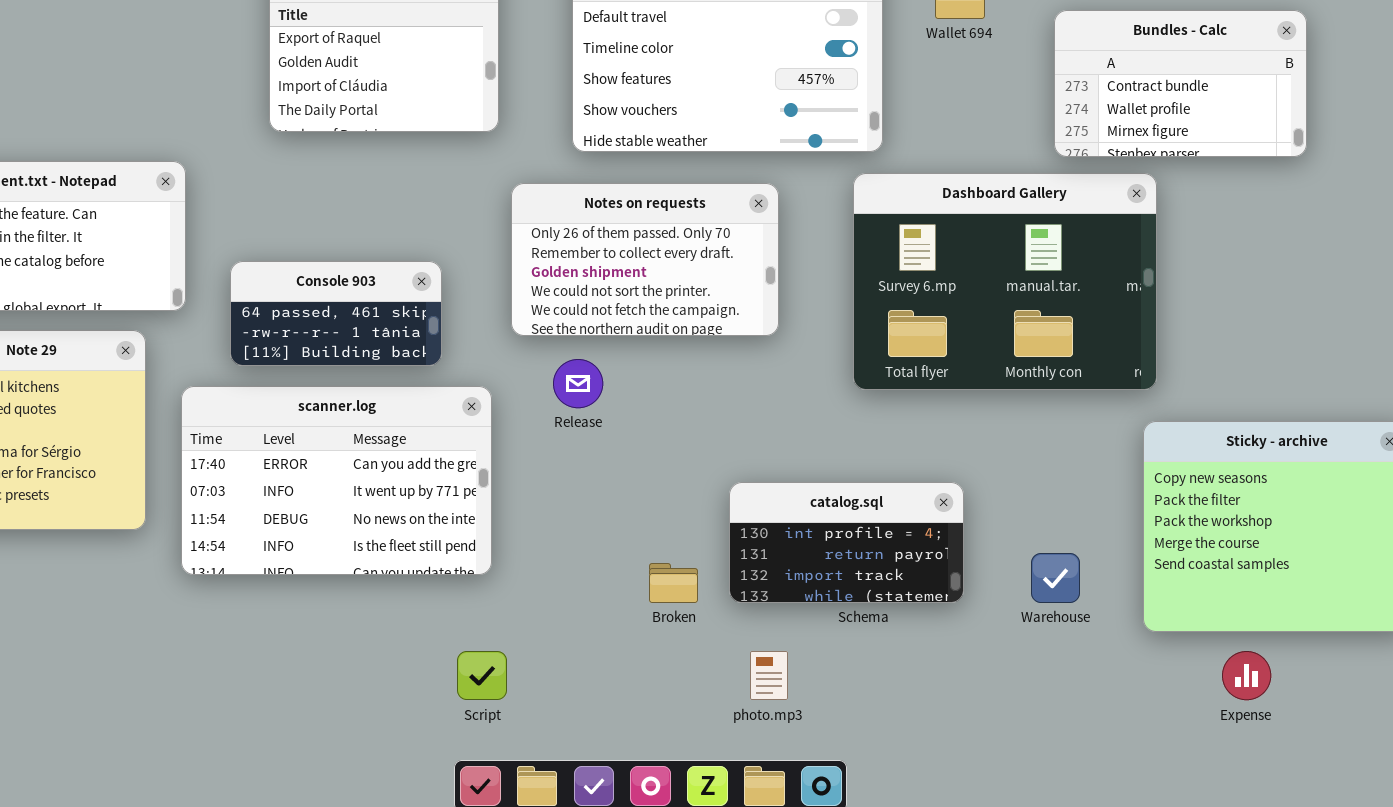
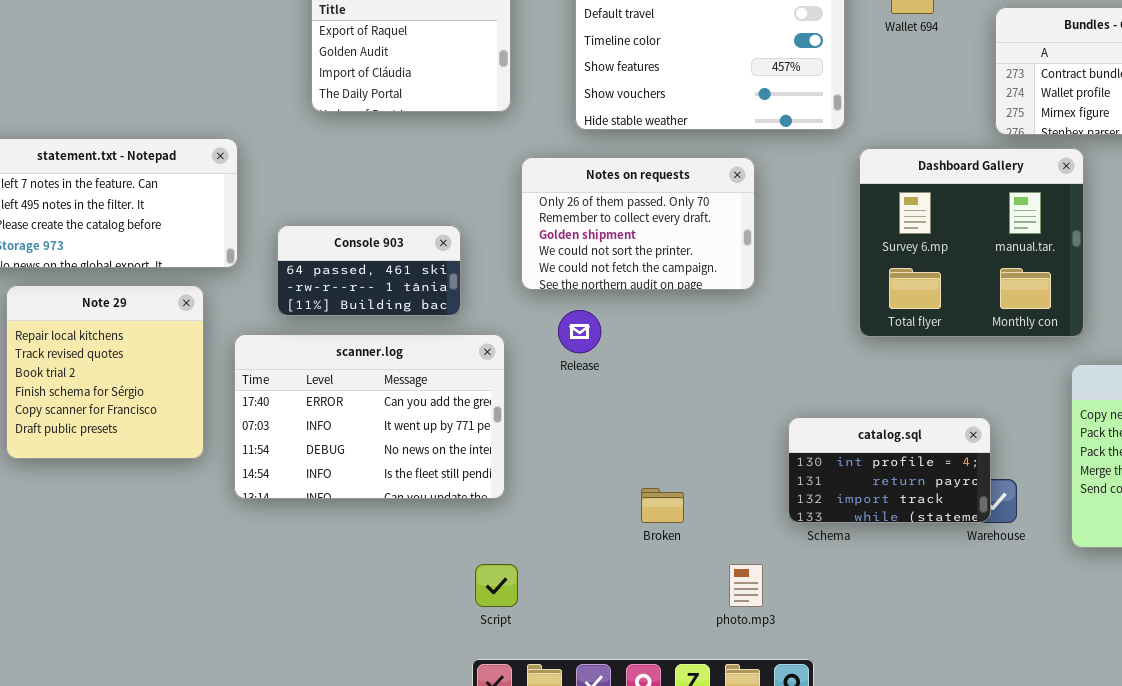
Dashboard Gallery: [853,173,1157,390] -> [859,148,1084,337], resized
catalog.sql: [729,482,964,603] -> [788,417,991,523], moved

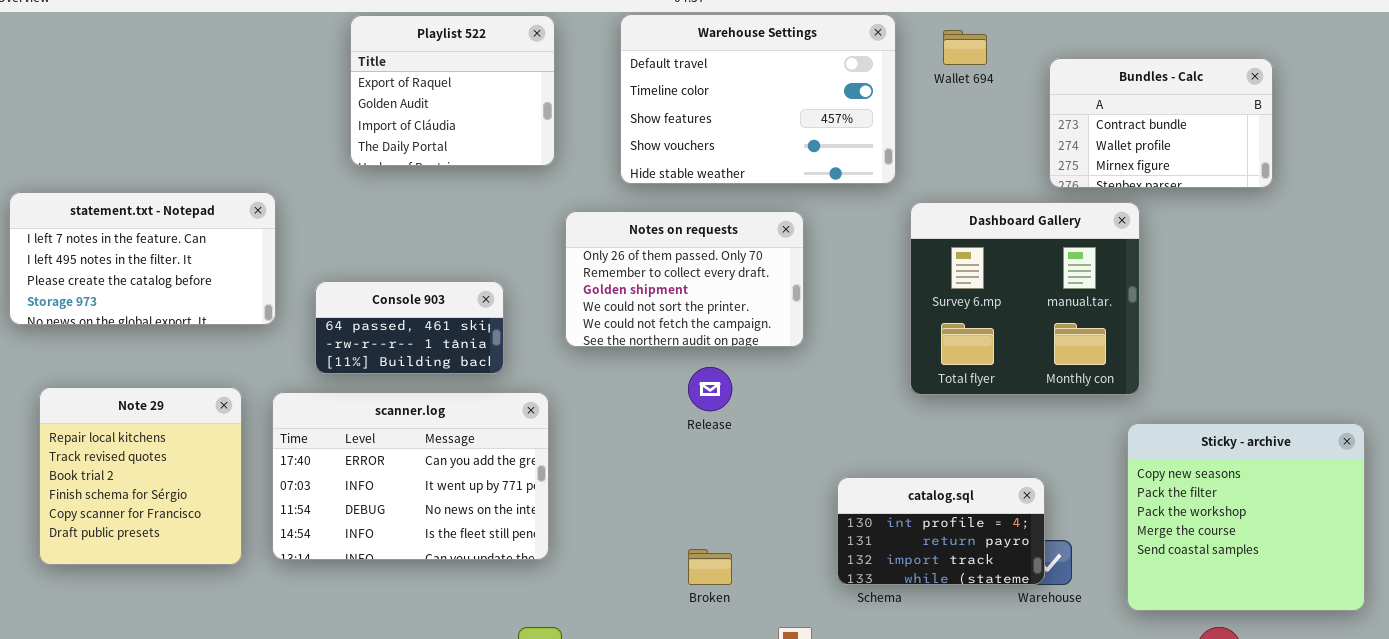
Note 29: [6,285,204,459] -> [39,387,242,565], moved
Release: [558,310,601,353] -> [688,367,732,411], moved

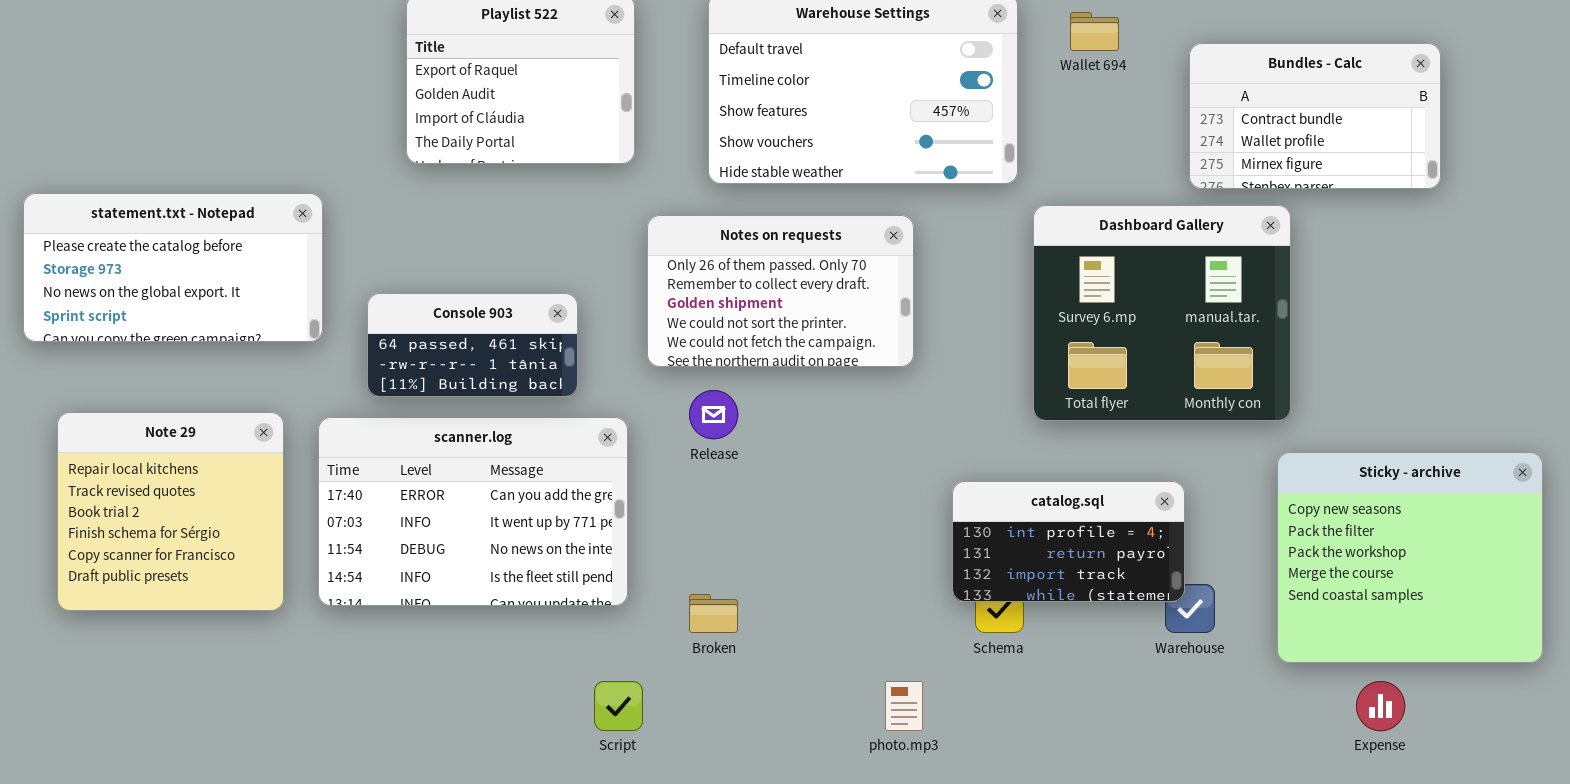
statement.txt - Notepad: [9,192,276,325] -> [23,193,323,342], scrolled down 2 rows
Release: [688,367,732,411] -> [689,390,738,439], moved
catalog.sql: [837,477,1045,585] -> [952,481,1185,602], moved
Broken: [688,549,732,585] -> [689,594,738,633], moved

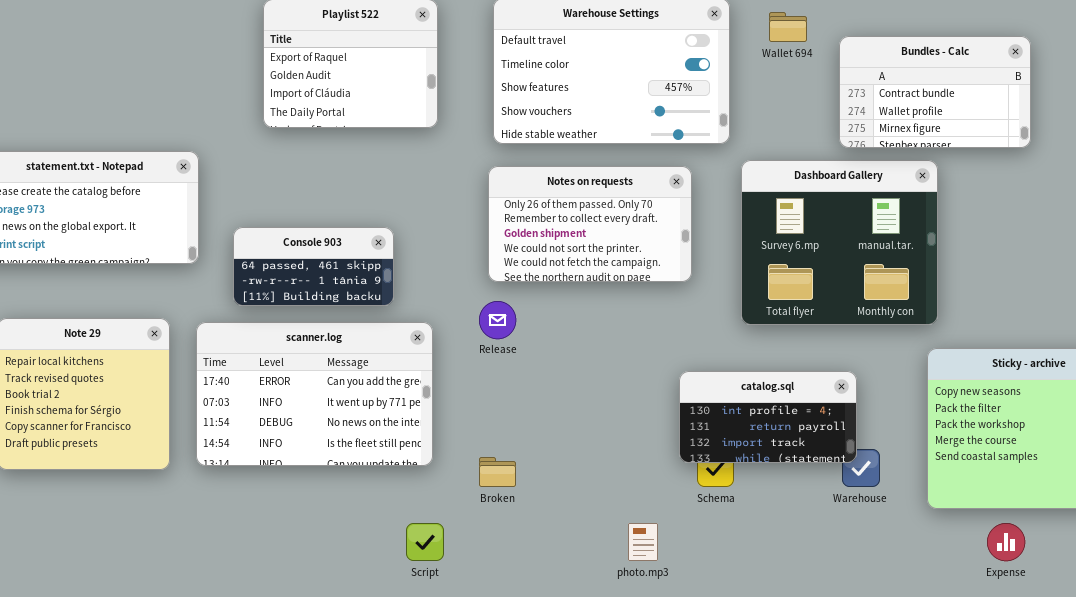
Bundles - Calc: [1189,43,1441,189] -> [839,36,1031,148], moved
Notes on requests: [647,215,914,367] -> [488,166,692,282], moved

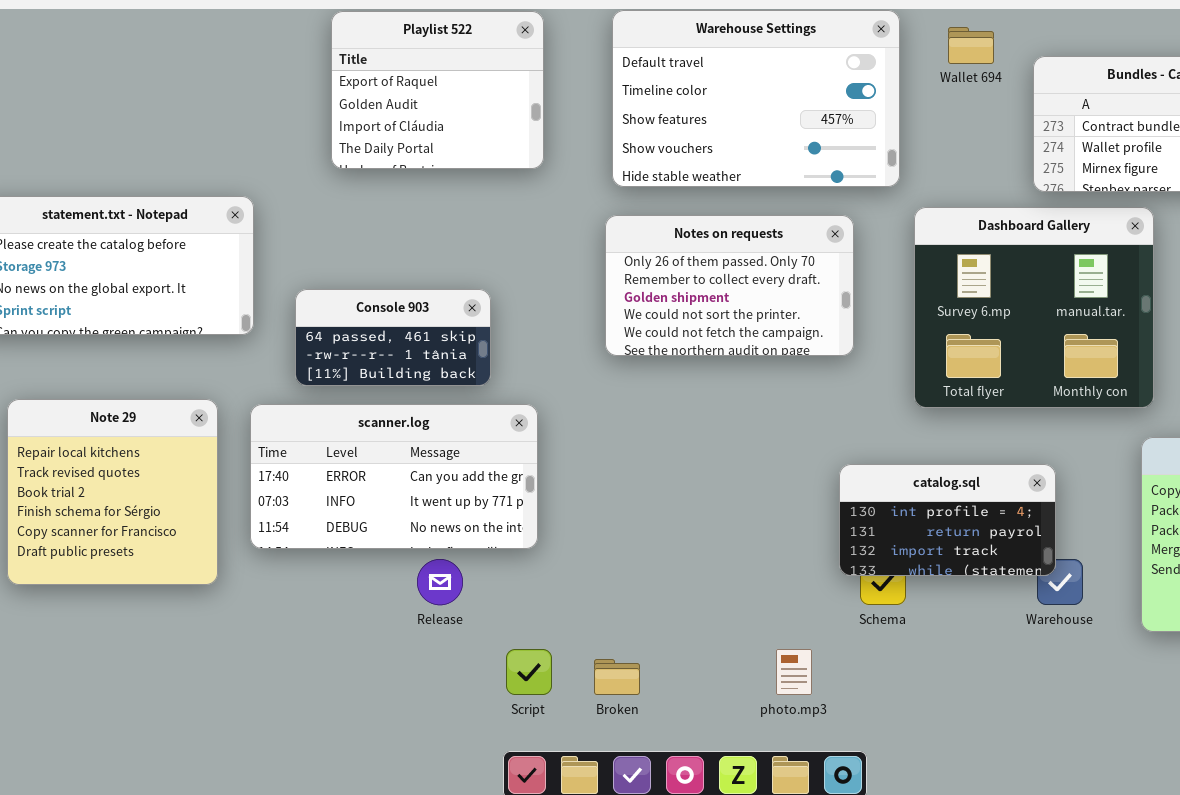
Release: [479,301,516,339] -> [417,559,463,605], moved
scanner.log: [196,322,433,466] -> [250,404,538,549], resized
Broken: [479,457,516,487] -> [594,659,640,695], moved

